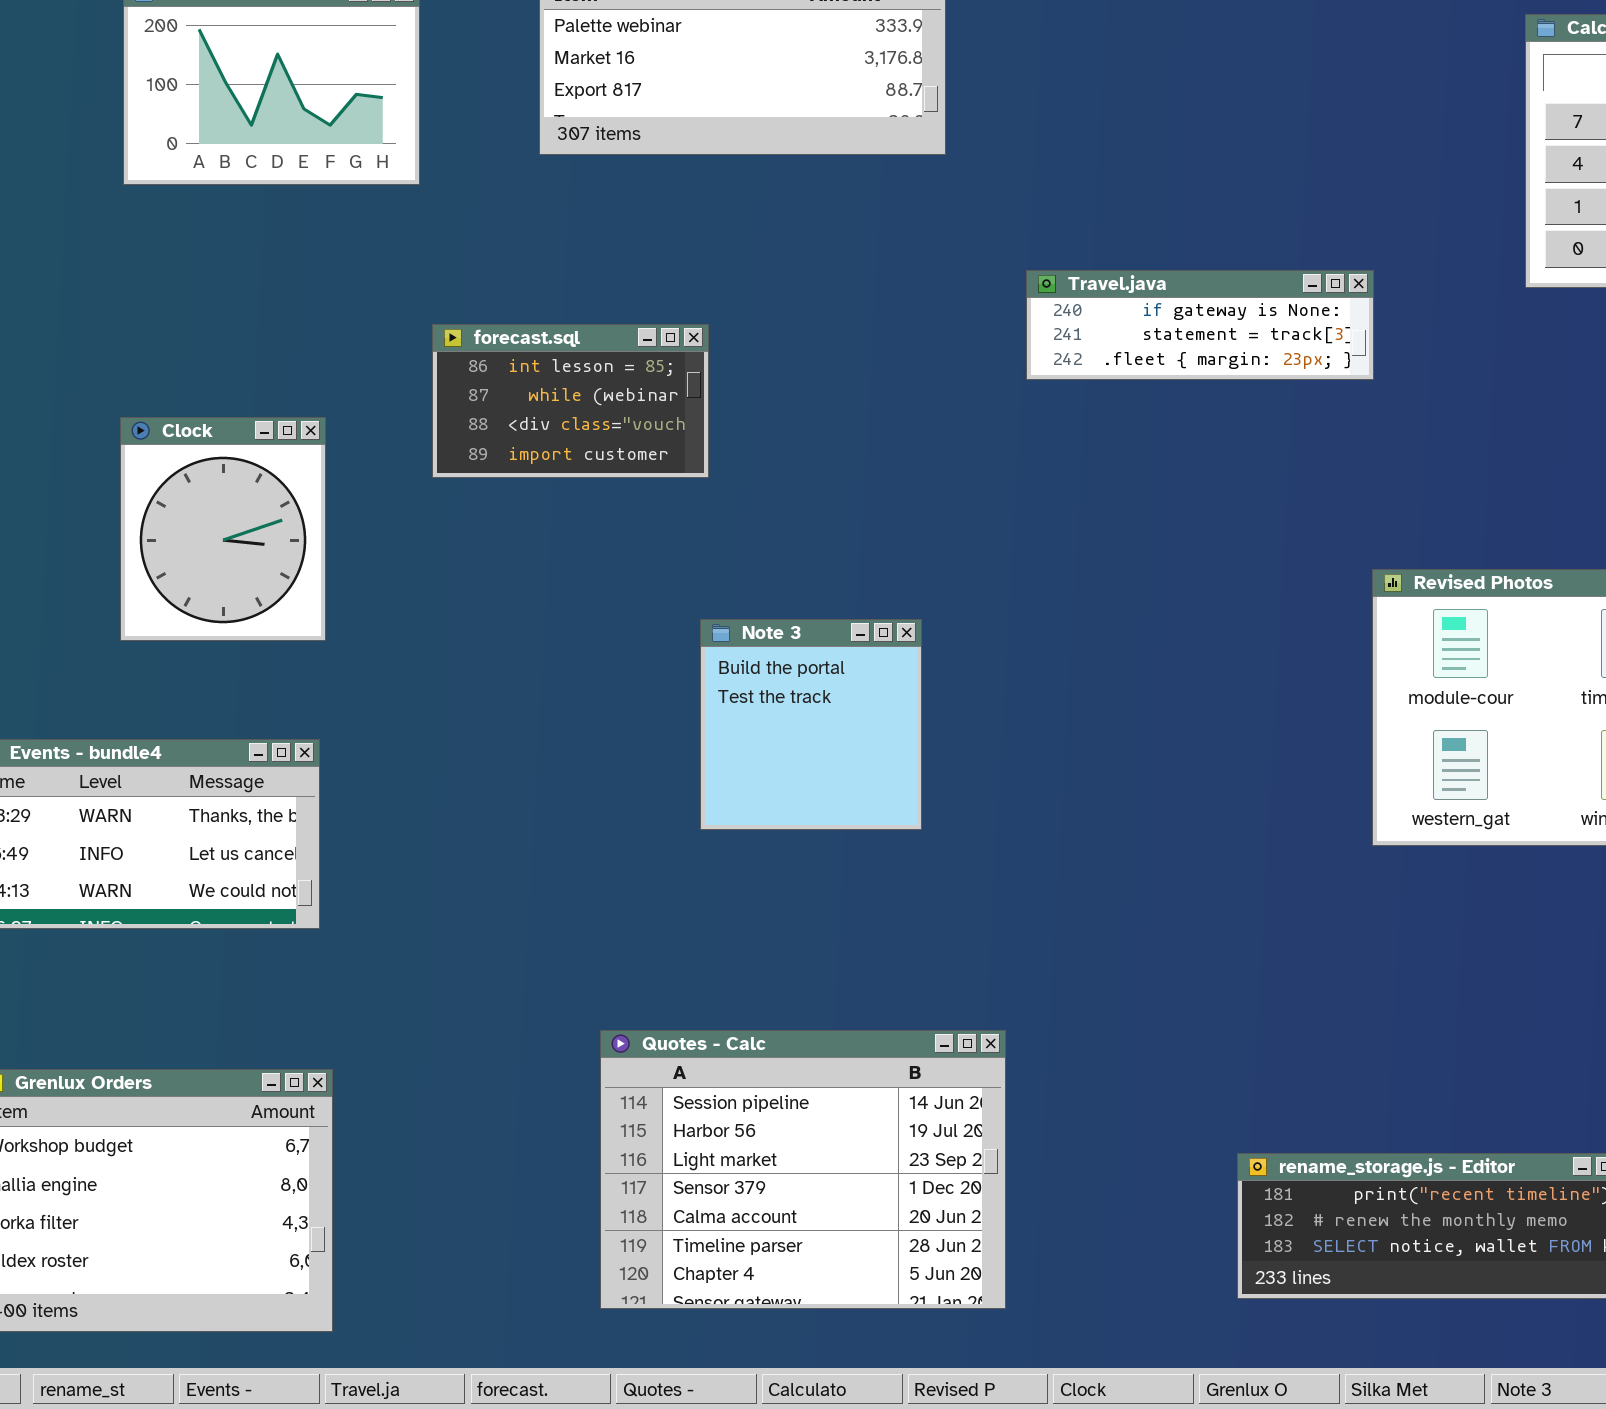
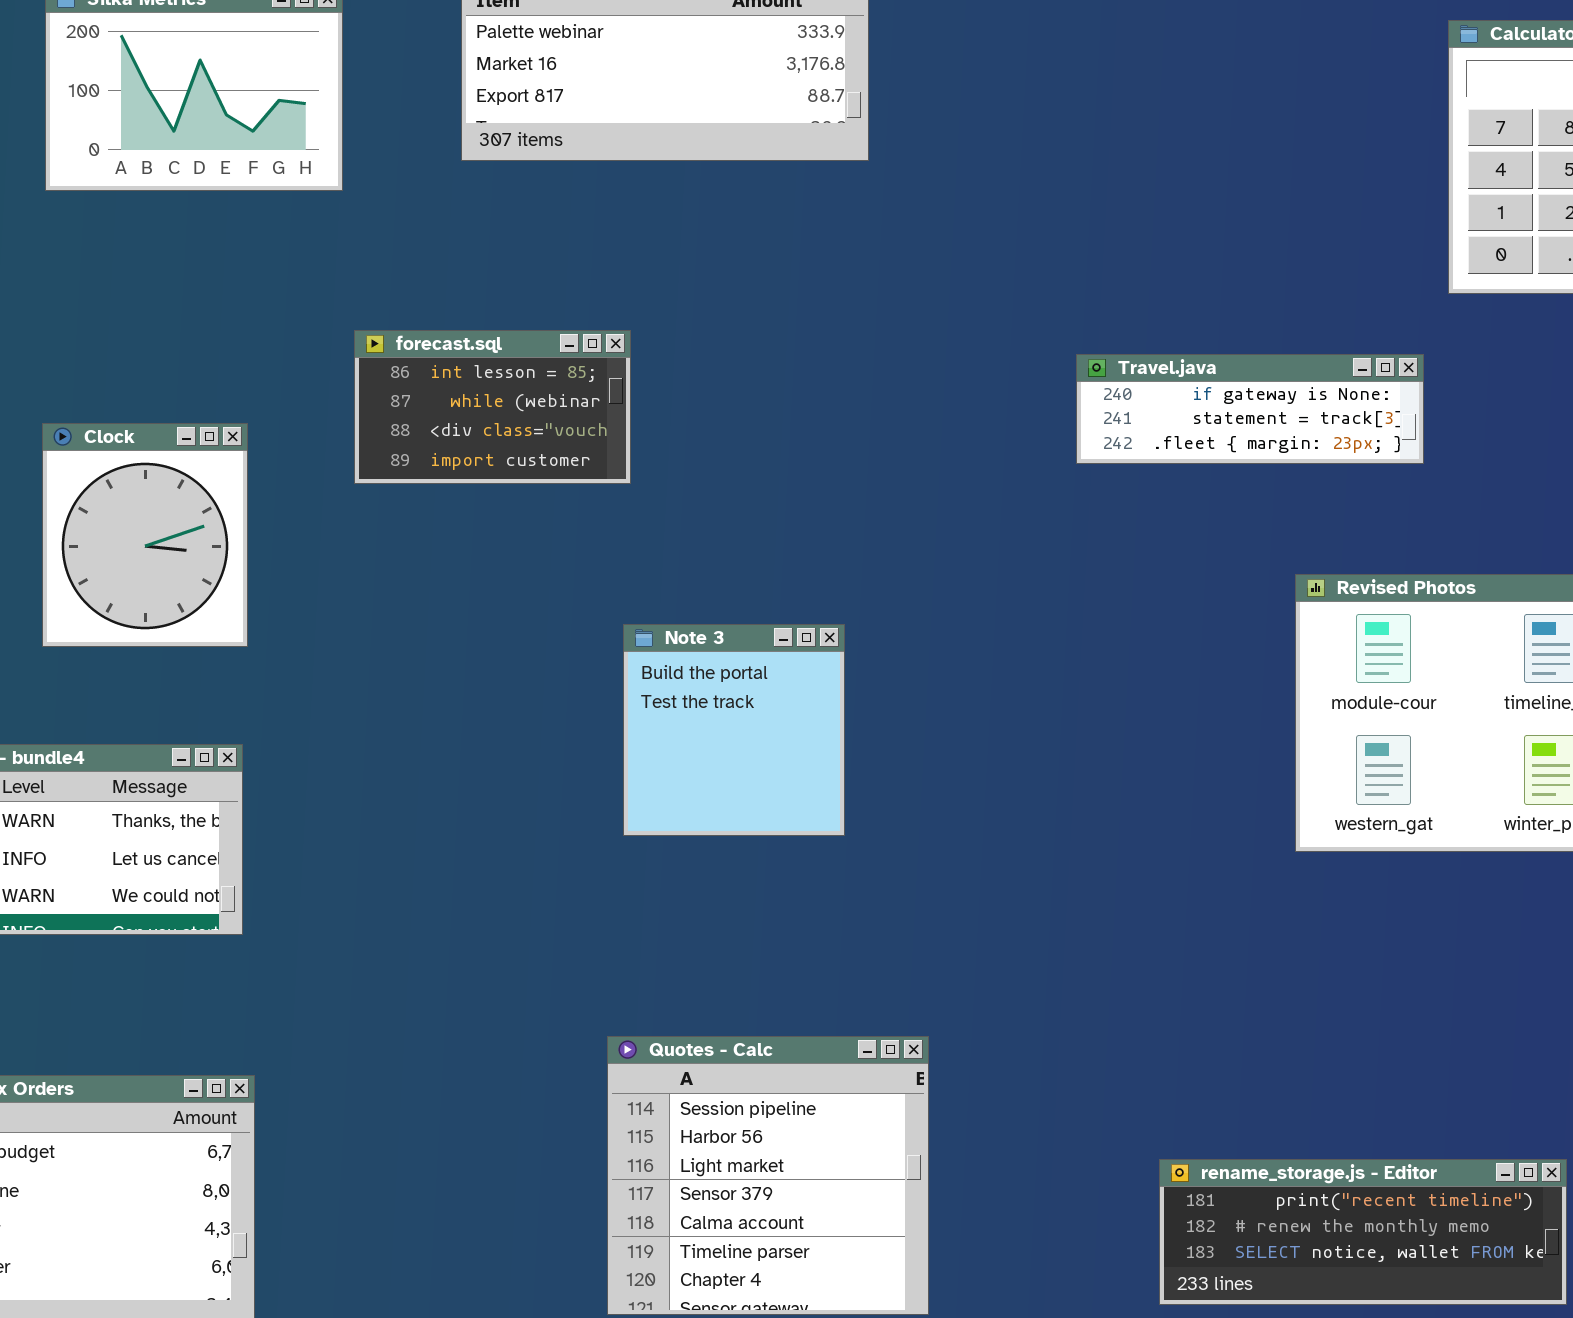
Travel.java: [1026,270,1374,380] -> [1076,354,1424,464], moved
Quotes - Calc: [600,1030,1006,1309] -> [607,1036,929,1315], resized

